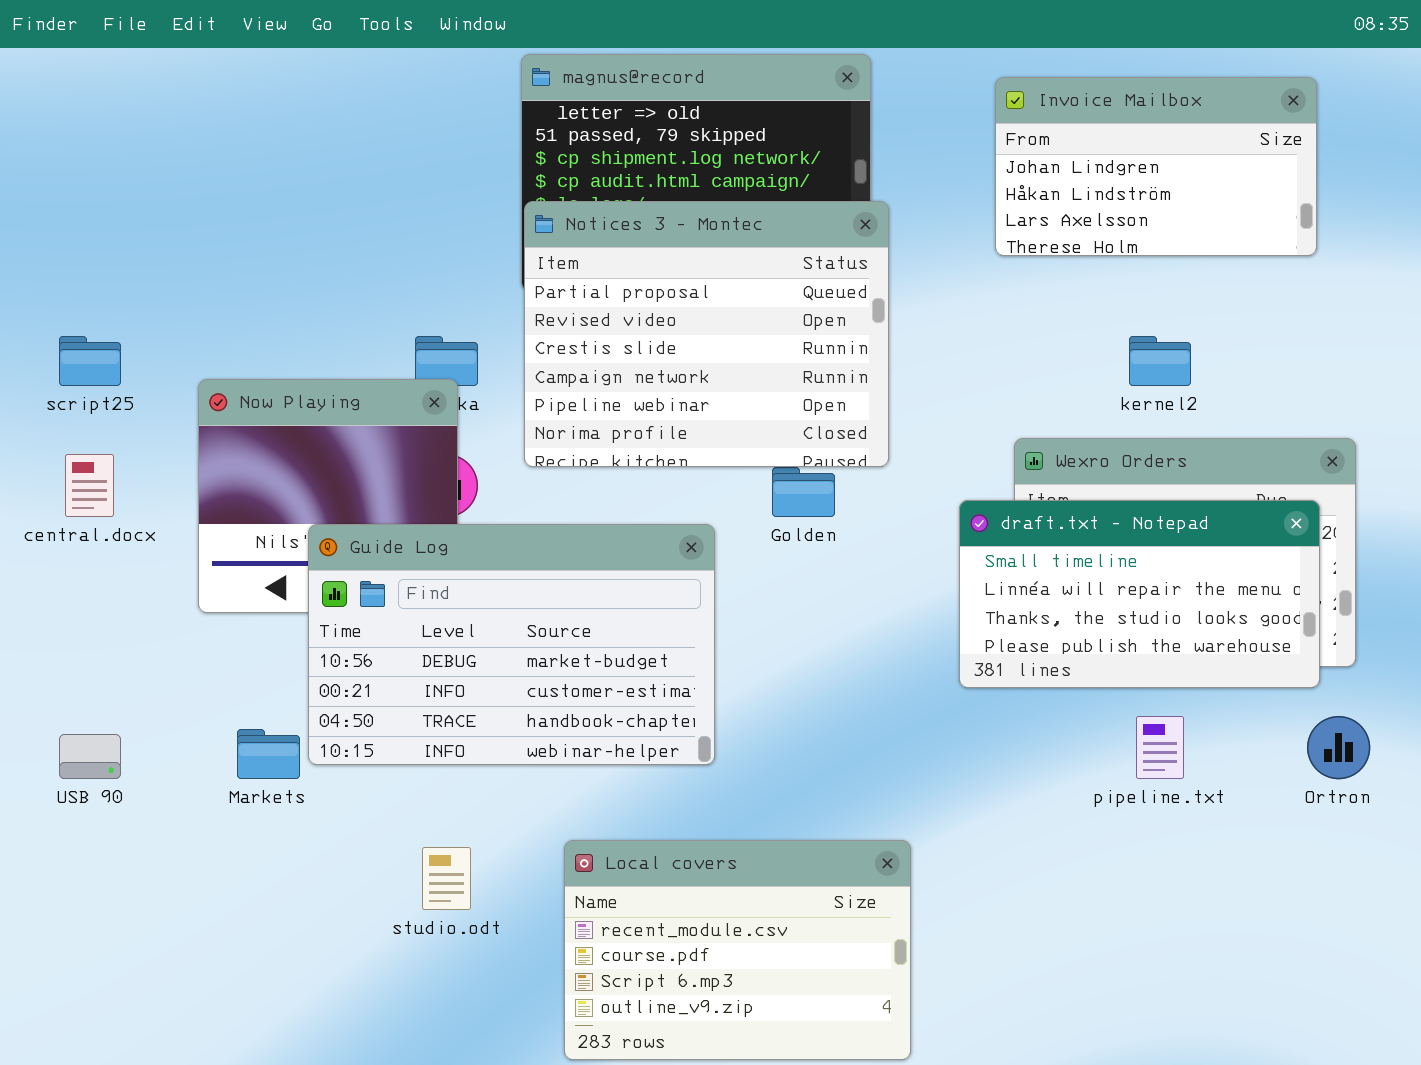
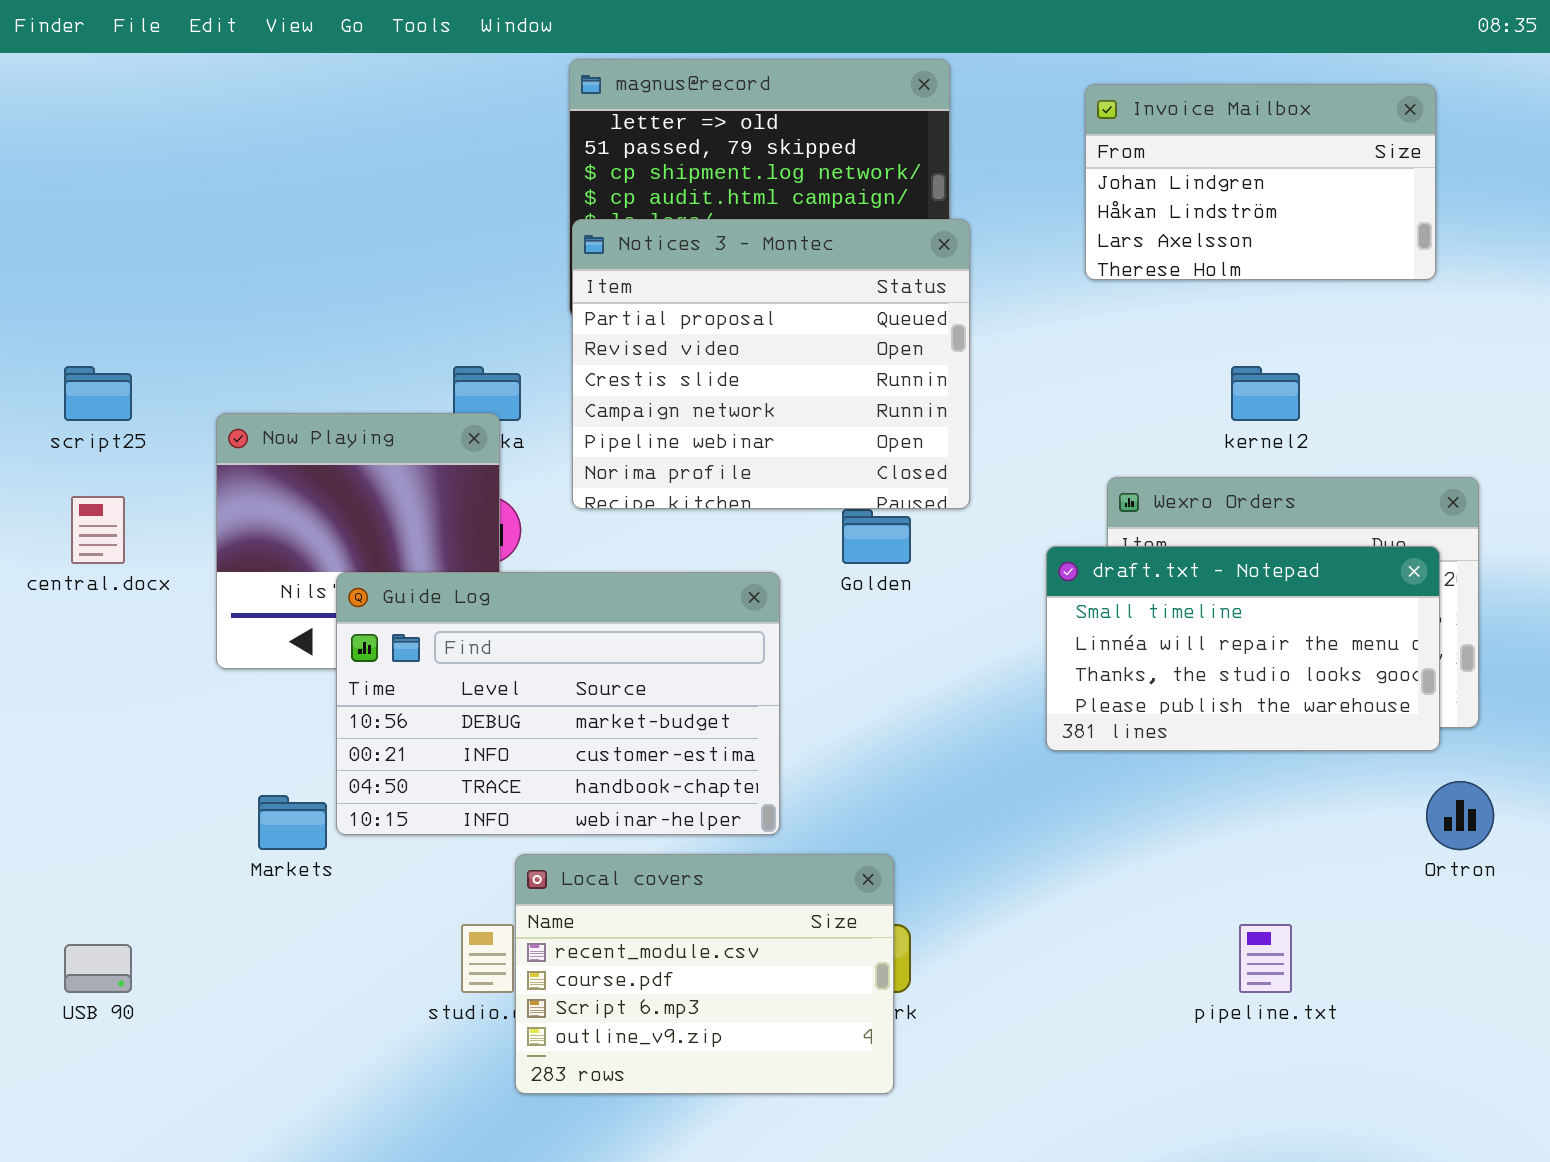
pipeline.txt: [1136,716,1184,779] -> [1239,924,1292,993], moved
USB 90: [59,734,121,779] -> [64,944,132,993], moved
Local covers: [564,840,911,1060] -> [515,854,894,1094], moved

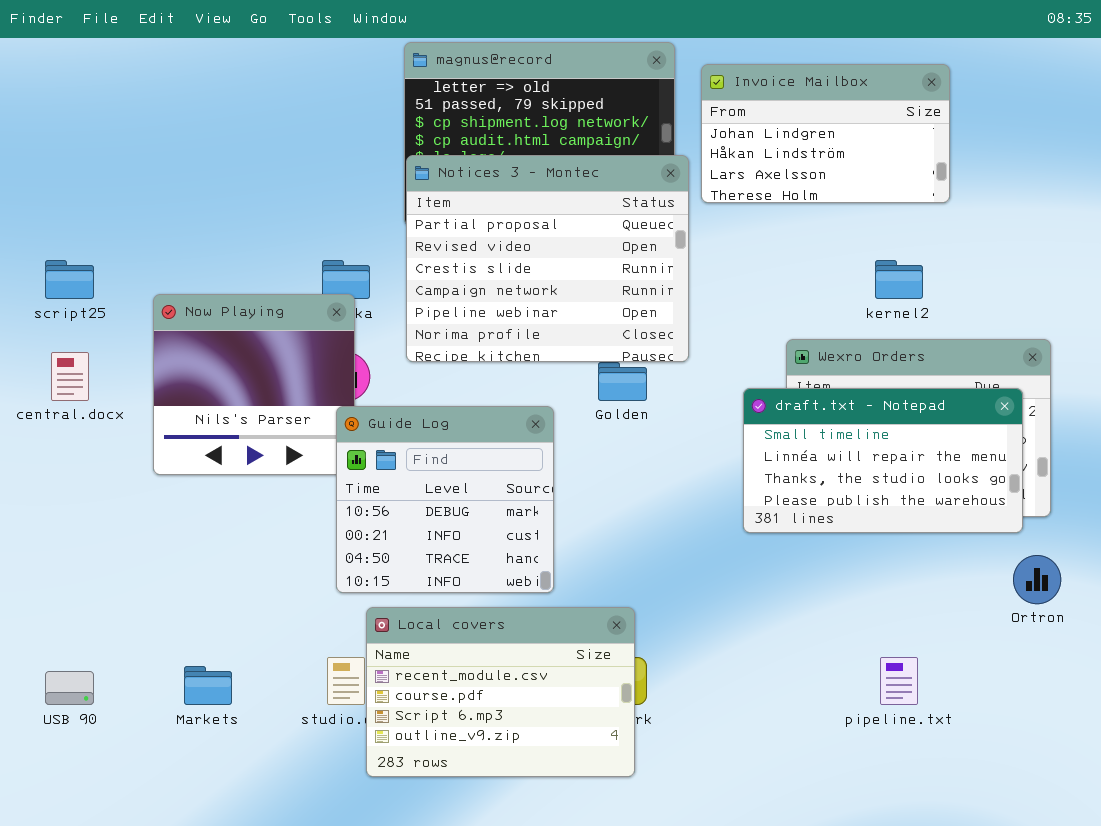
Invoice Mailbox: [1085,84,1436,280] -> [701,64,950,203], moved
Guide Log: [336,572,780,835] -> [336,406,554,593], resized
Markets: [258,795,327,850] -> [184,666,232,705], moved

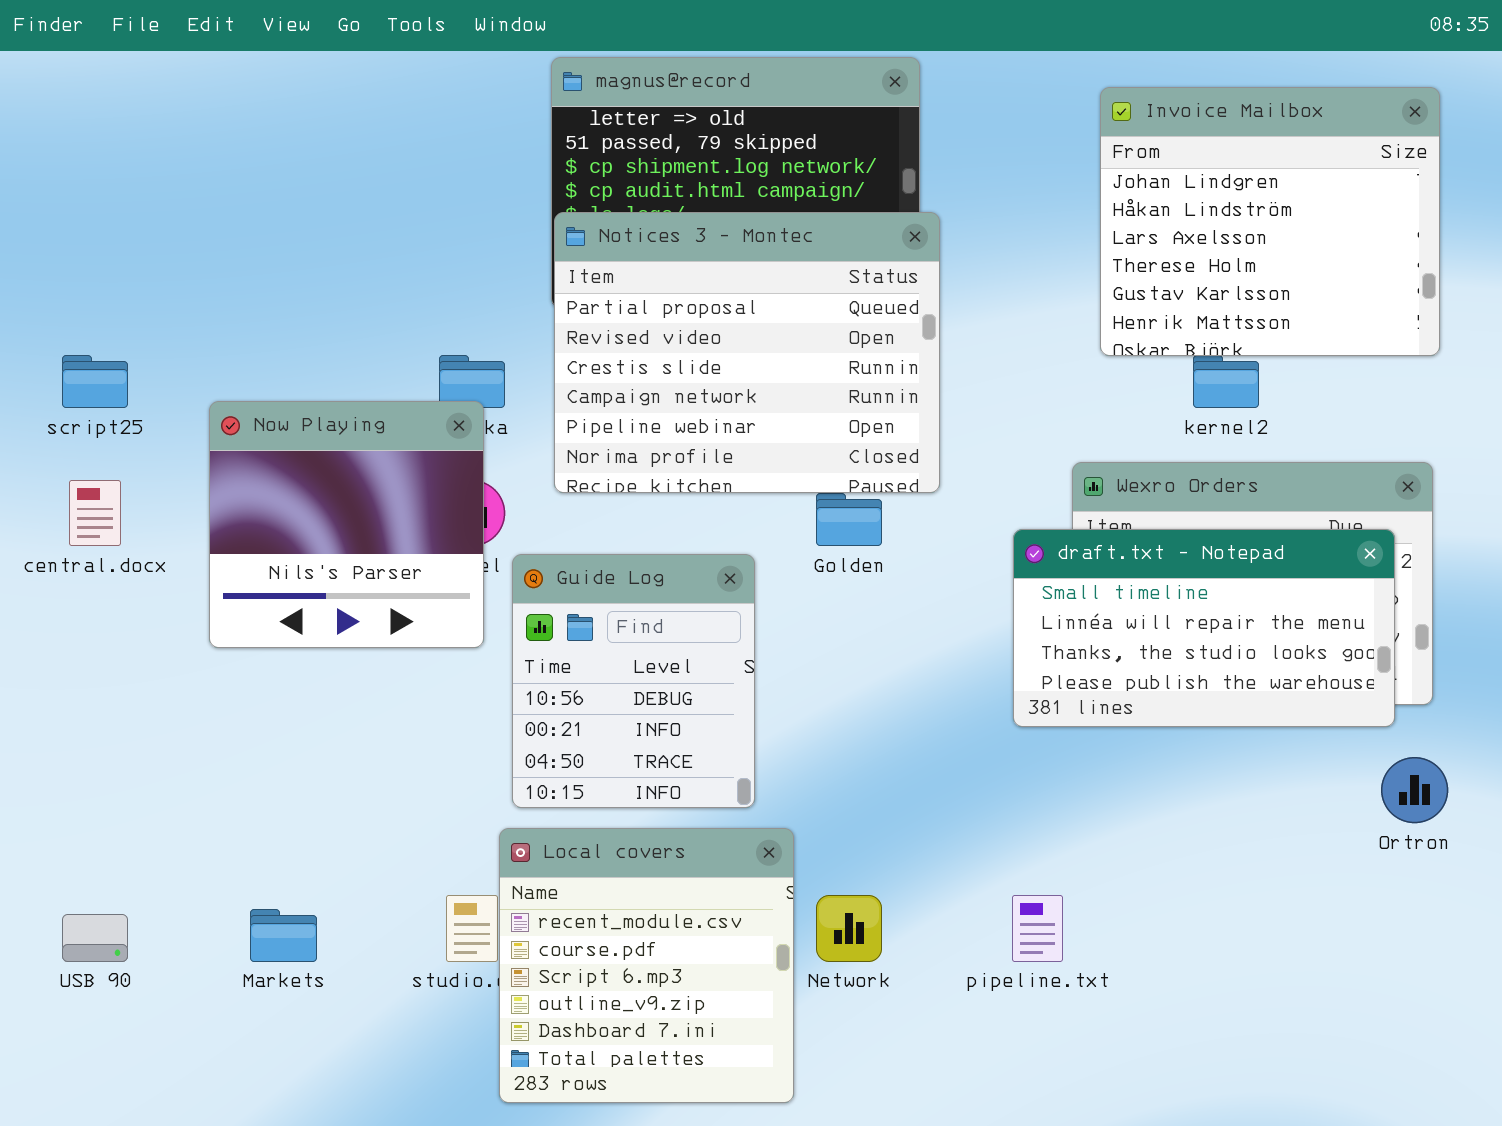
Invoice Mailbox: [701,64,950,203] -> [1100,87,1440,356], moved, resized
Guide Log: [336,406,554,593] -> [512,554,755,808], resized
Local covers: [366,607,635,777] -> [499,828,794,1103], resized
pipeline.txt: [880,657,918,705] -> [1012,895,1063,962], moved

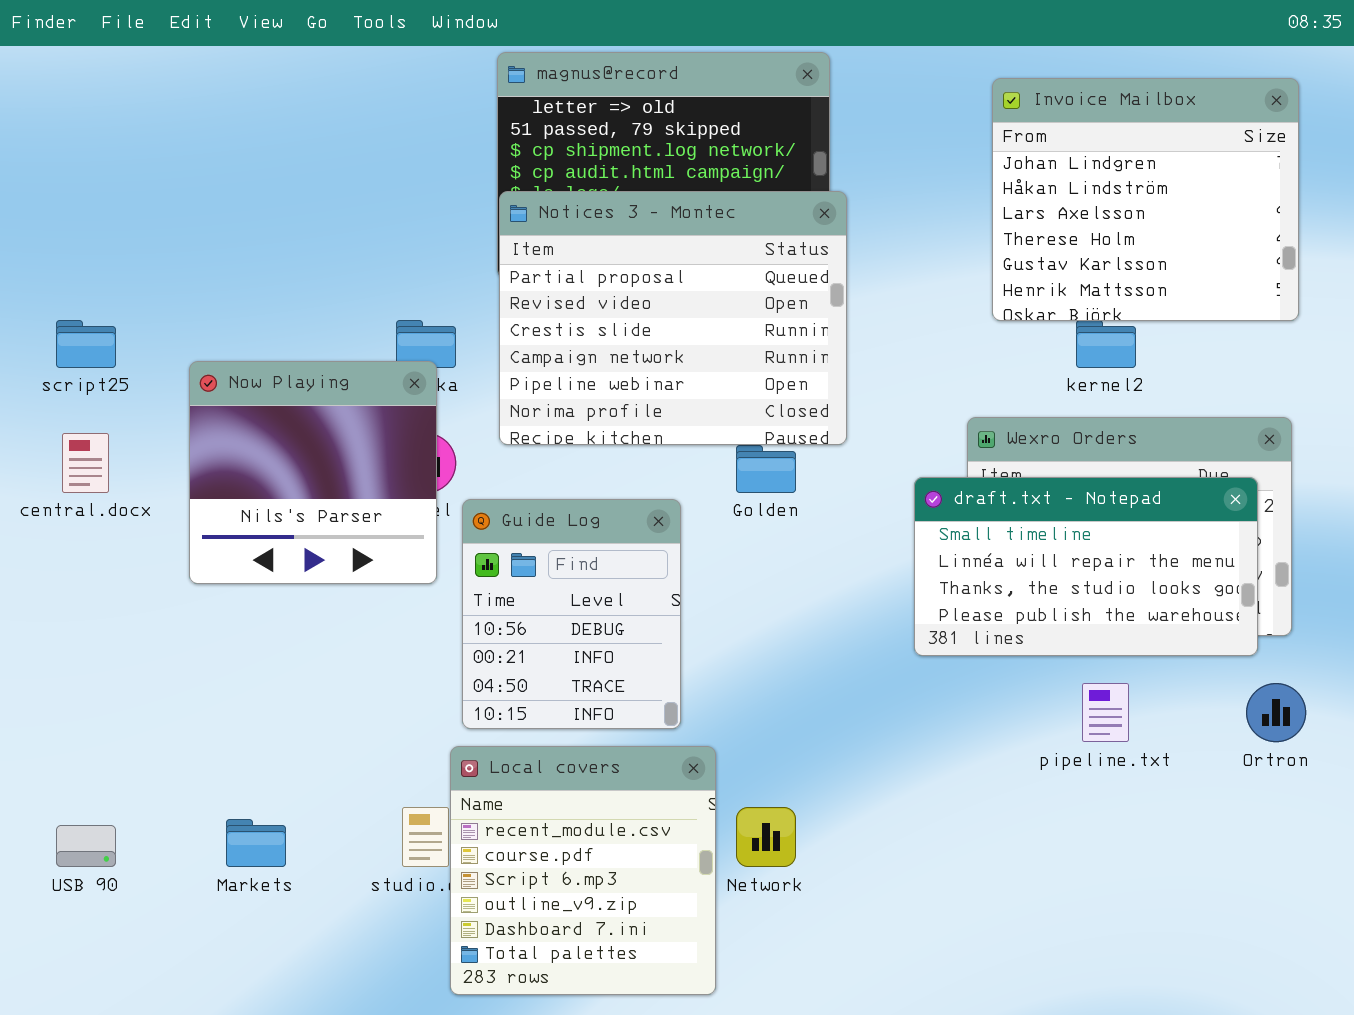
pipeline.txt: [1012,895,1063,962] -> [1082,683,1129,742], moved

